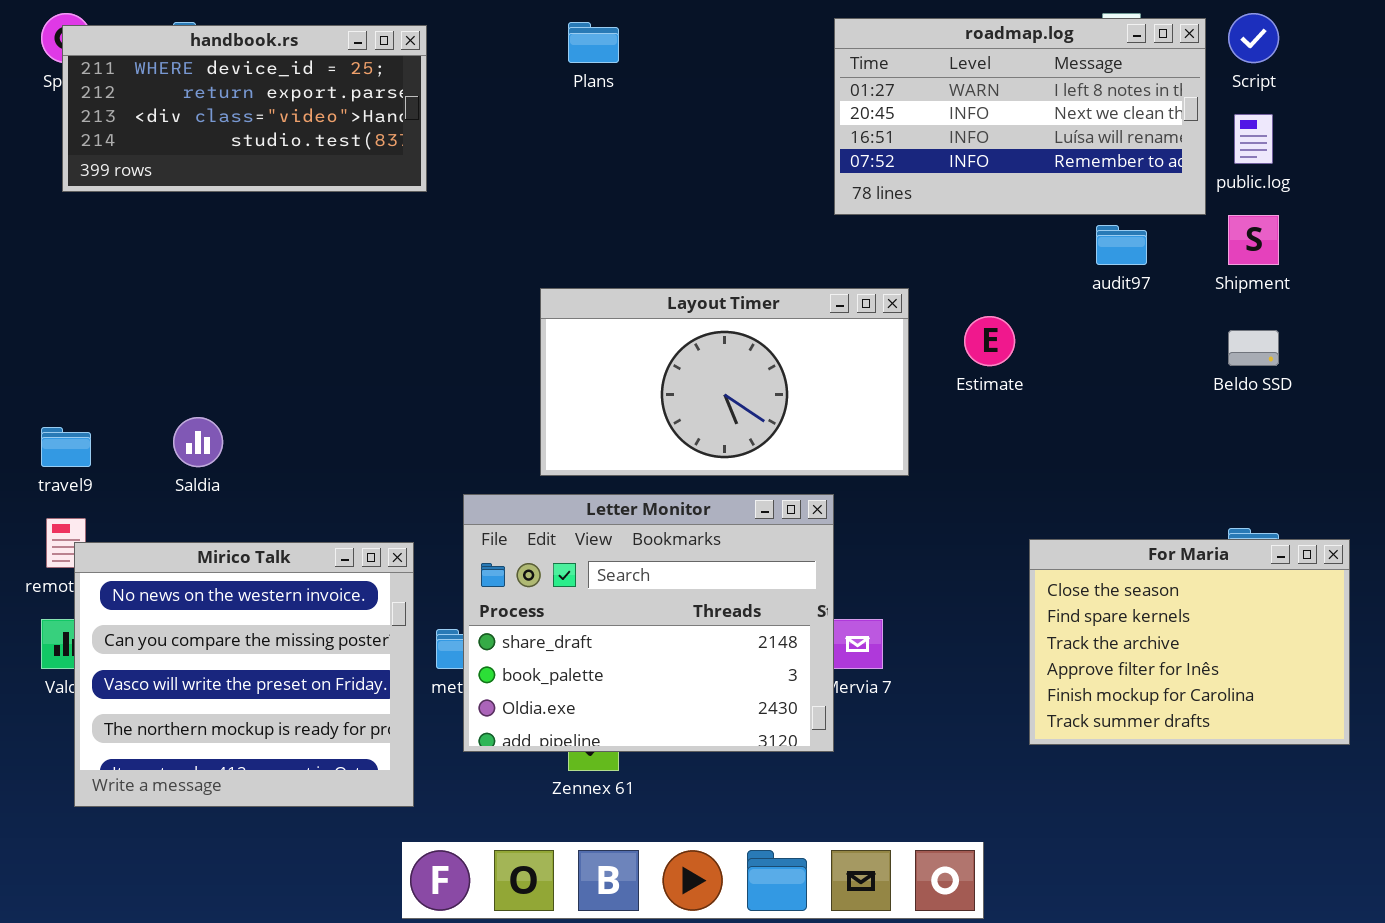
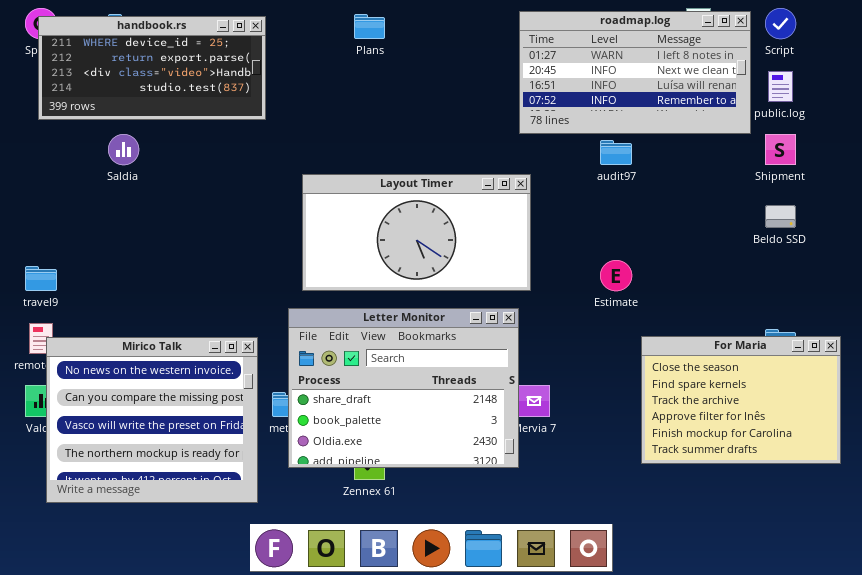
audit97: [1096,225,1147,265] -> [600,140,632,165], moved
Layout Timer: [540,288,909,476] -> [302,174,531,291], moved
Estimate: [964,316,1015,366] -> [600,260,632,291], moved
Saldia: [173,417,223,467] -> [108,134,139,165], moved

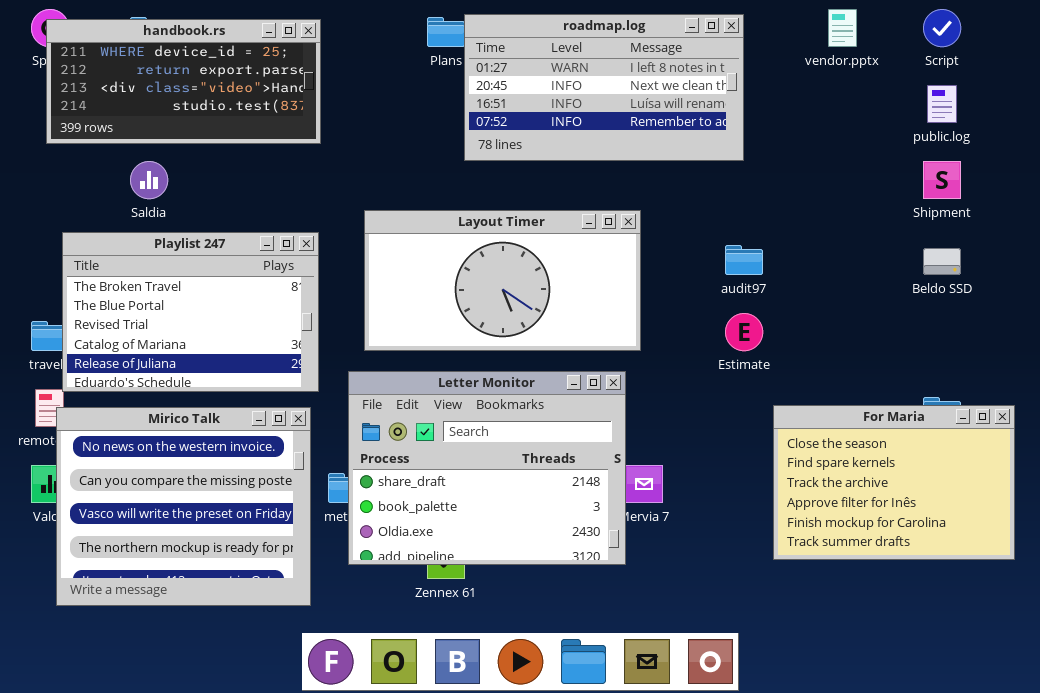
roadmap.log: [519,11,751,134] -> [464,14,744,161], moved
audit97: [600,140,632,165] -> [725,245,763,275], moved
Playlist 247: none -> [62,232,319,392], opened

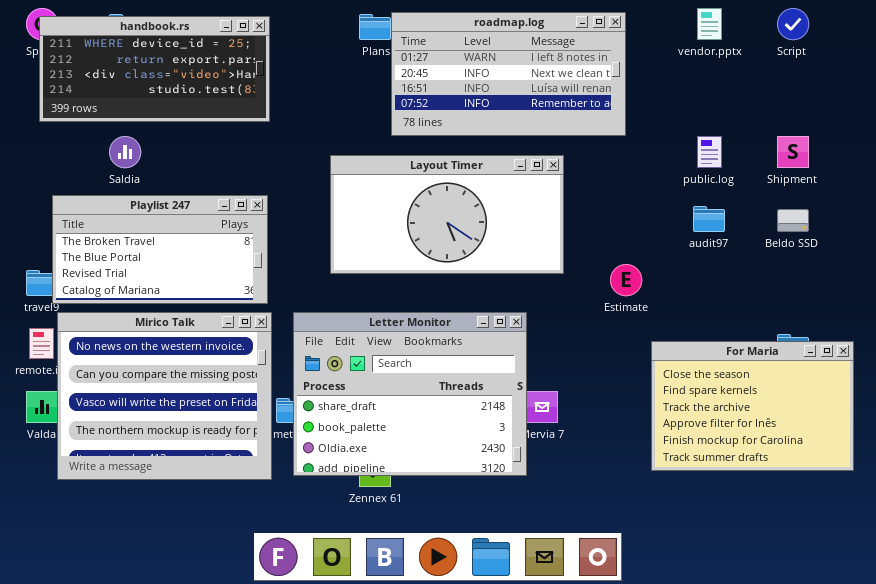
public.log: [927,85,957,123] -> [697,136,722,168], moved
Layout Timer: [364,210,641,351] -> [330,155,564,274], moved
Playlist 247: [62,232,319,392] -> [52,195,268,304], resized
audit97: [725,245,763,275] -> [693,206,725,232], moved
Mirico Talk: [56,407,311,606] -> [57,312,272,480], moved

